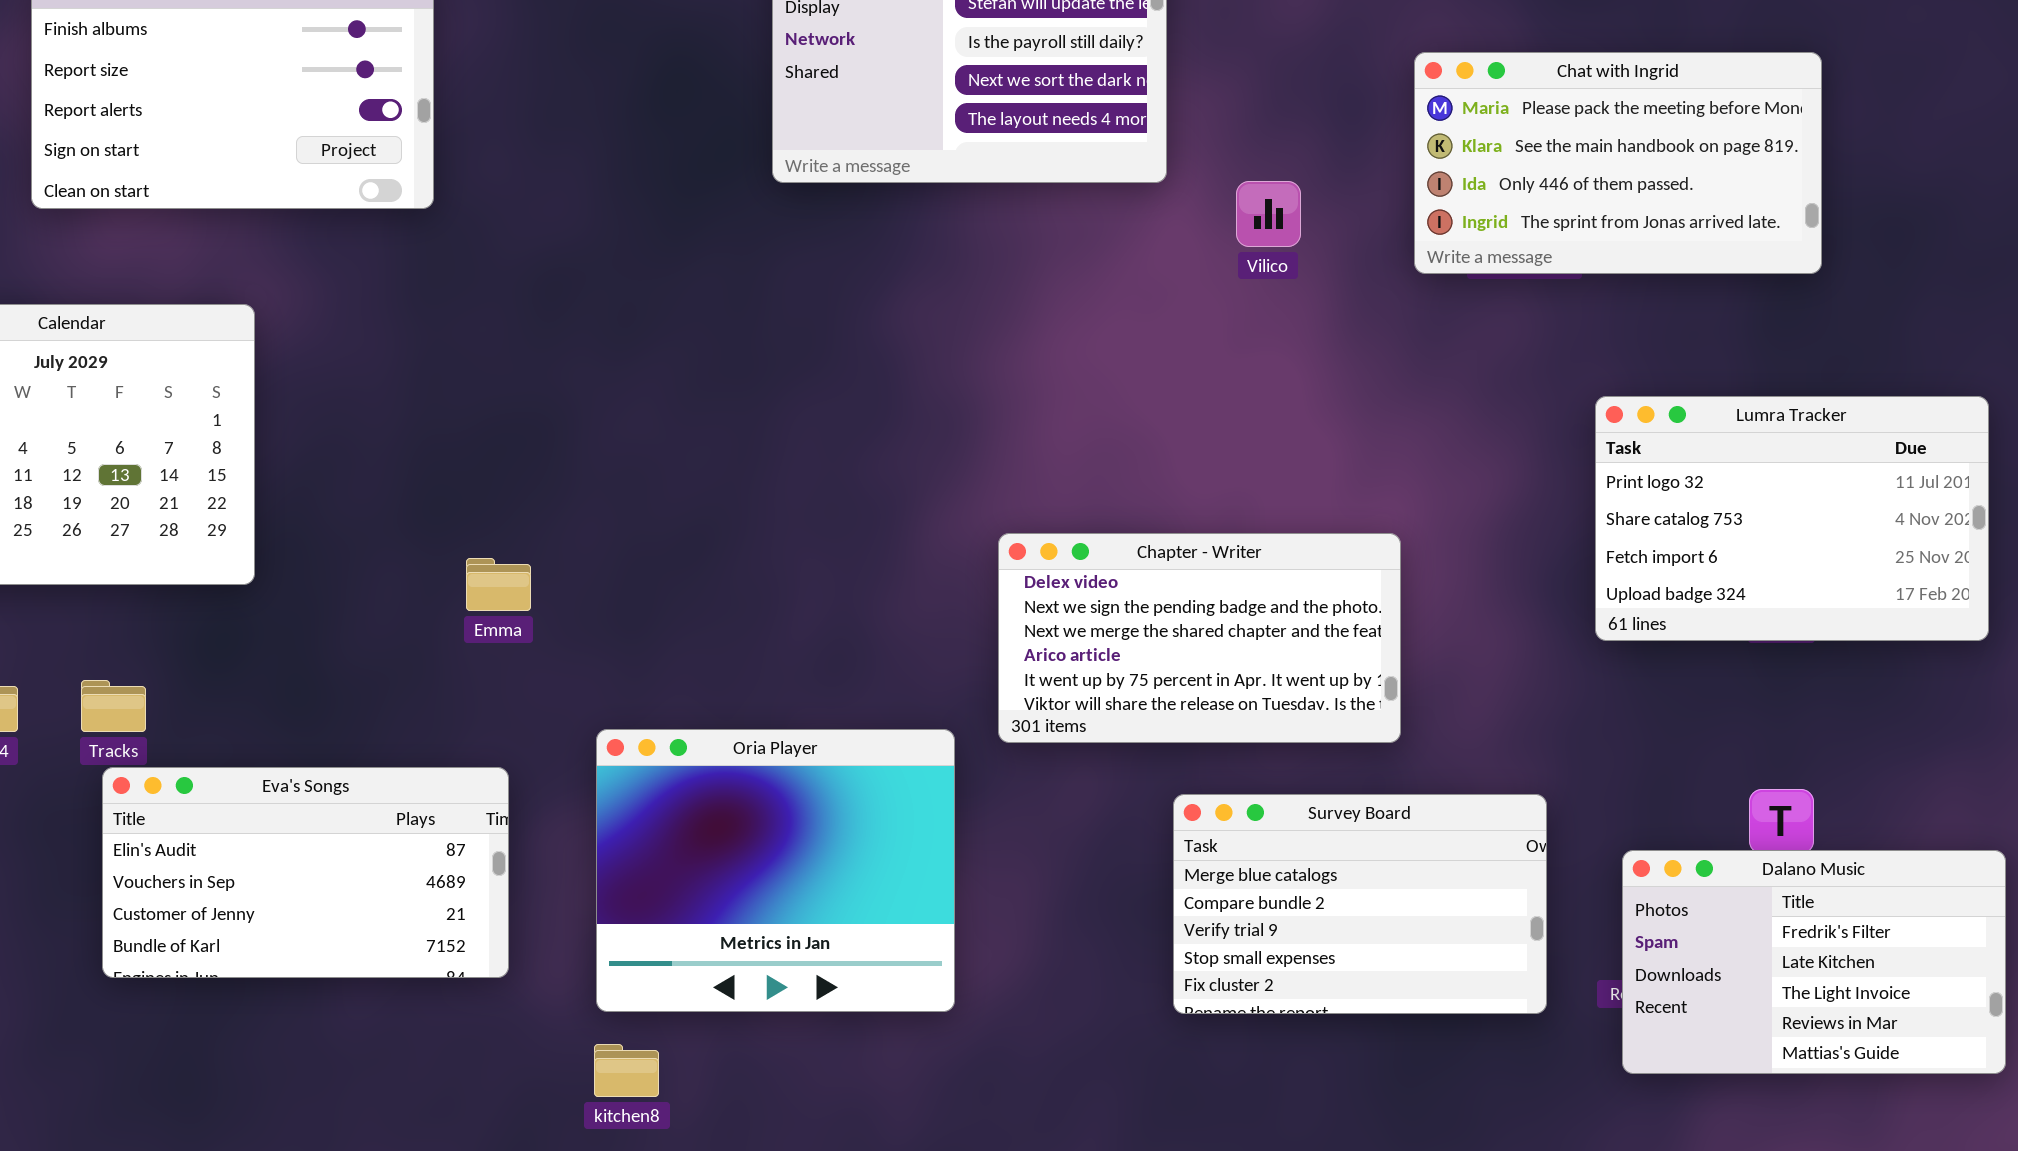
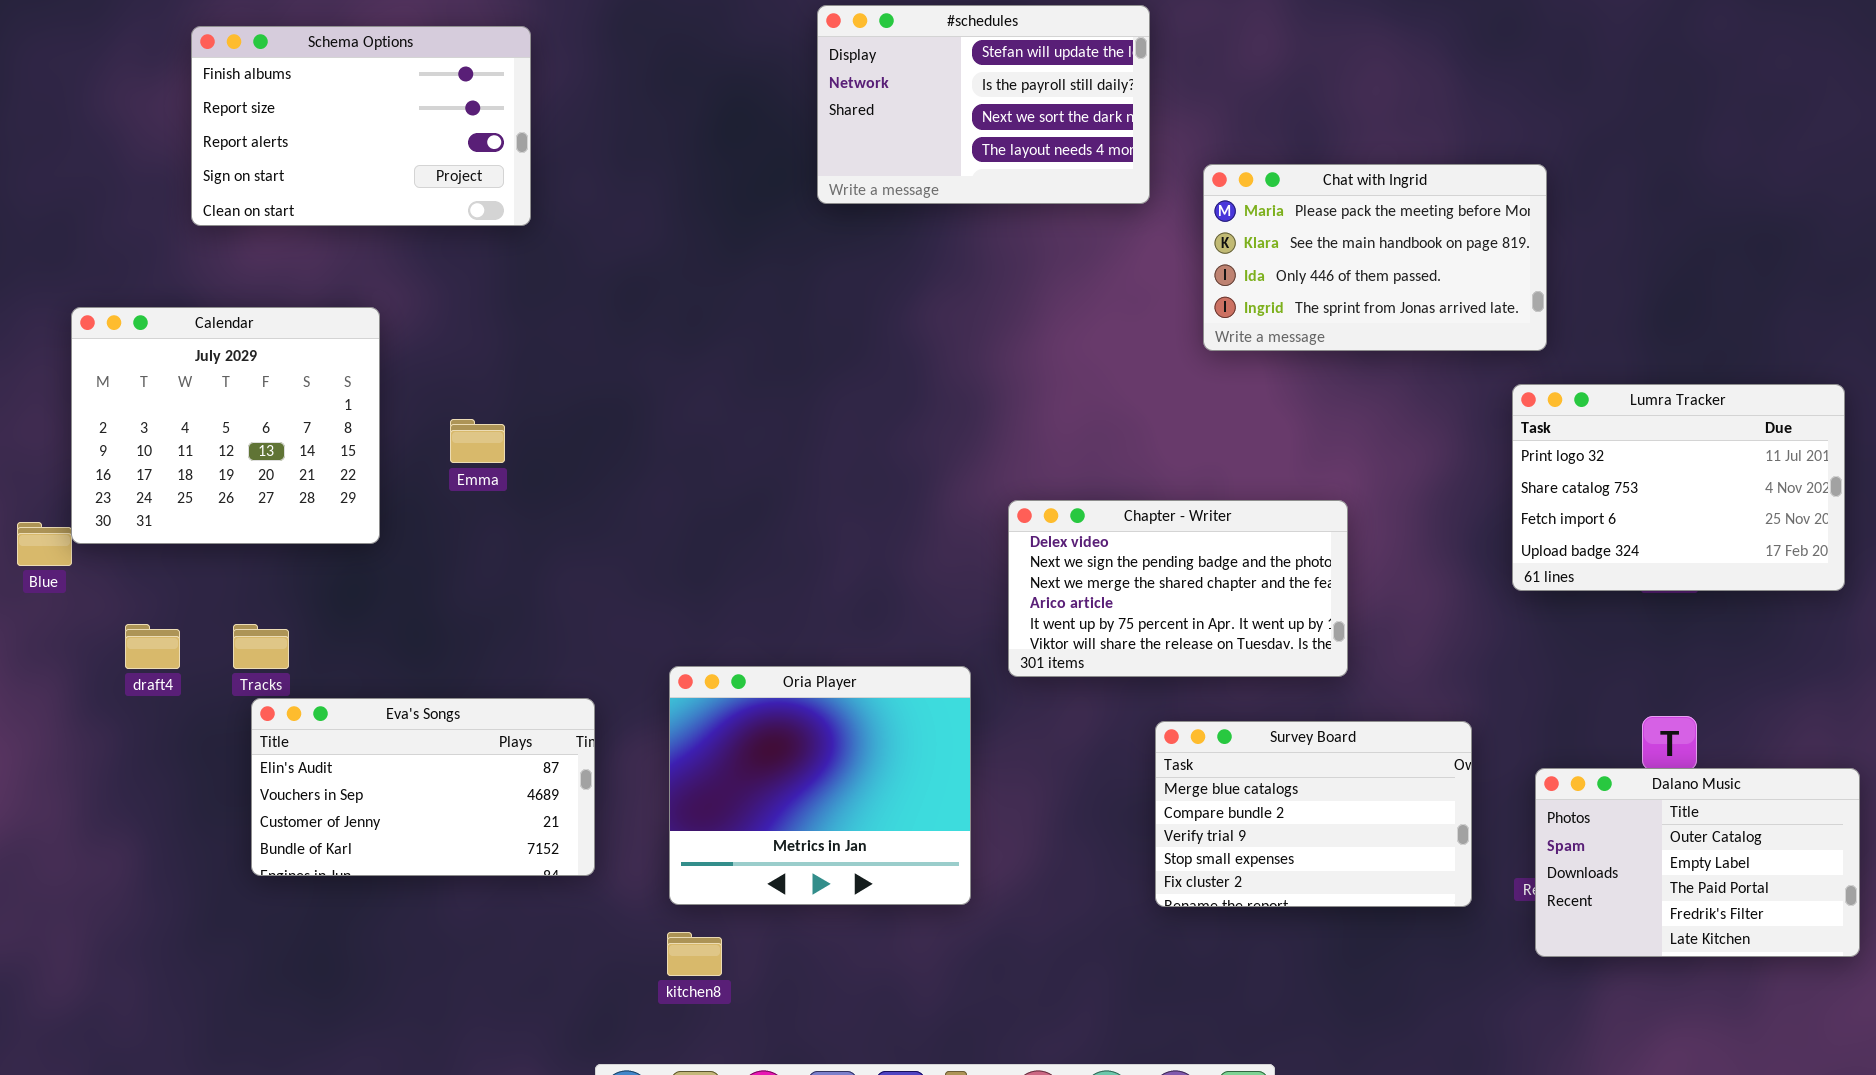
Chat with Ingrid: [1414,52,1822,274] -> [1203,164,1547,351], moved
Emma: [466,558,531,611] -> [450,419,505,463], moved
Dalano Music: [1622,850,2006,1074] -> [1535,768,1860,957], scrolled up 3 rows

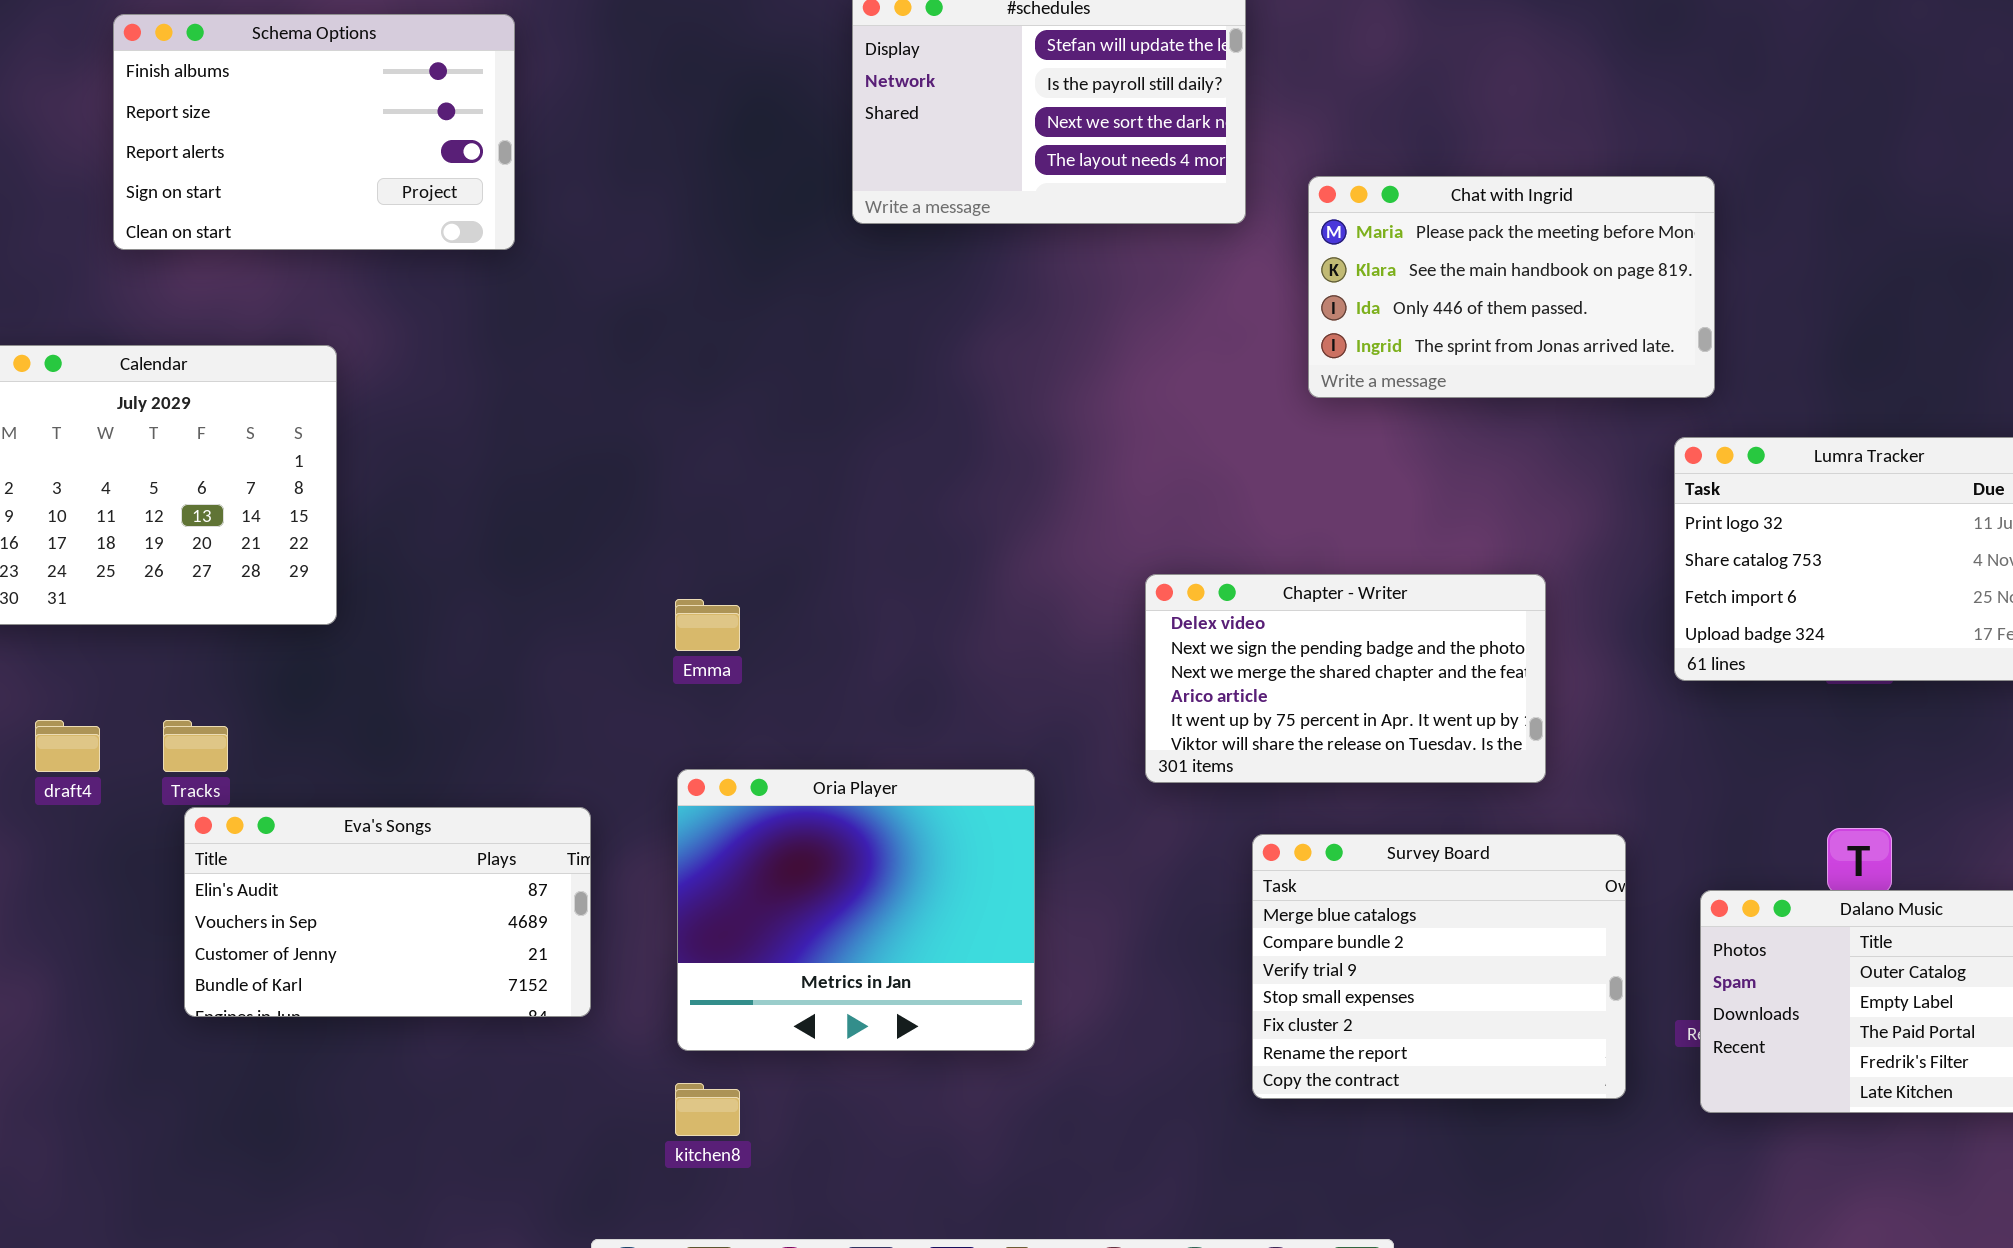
Emma: [450,419,505,463] -> [675,599,740,651], moved
Chapter - Writer: [1008,500,1348,677] -> [1145,574,1546,783], moved
Survey Board: [1155,721,1472,907] -> [1252,834,1626,1099], resized

